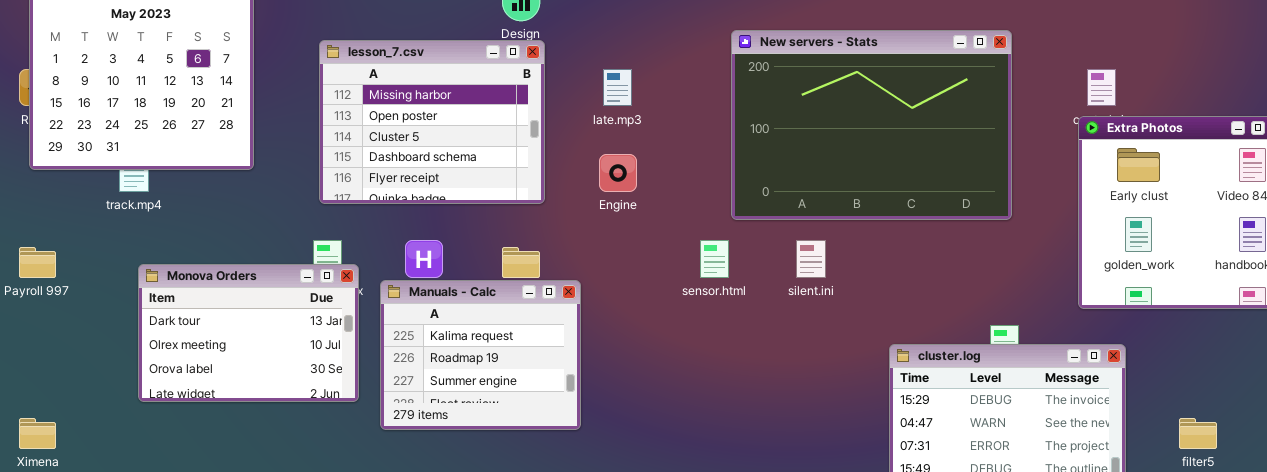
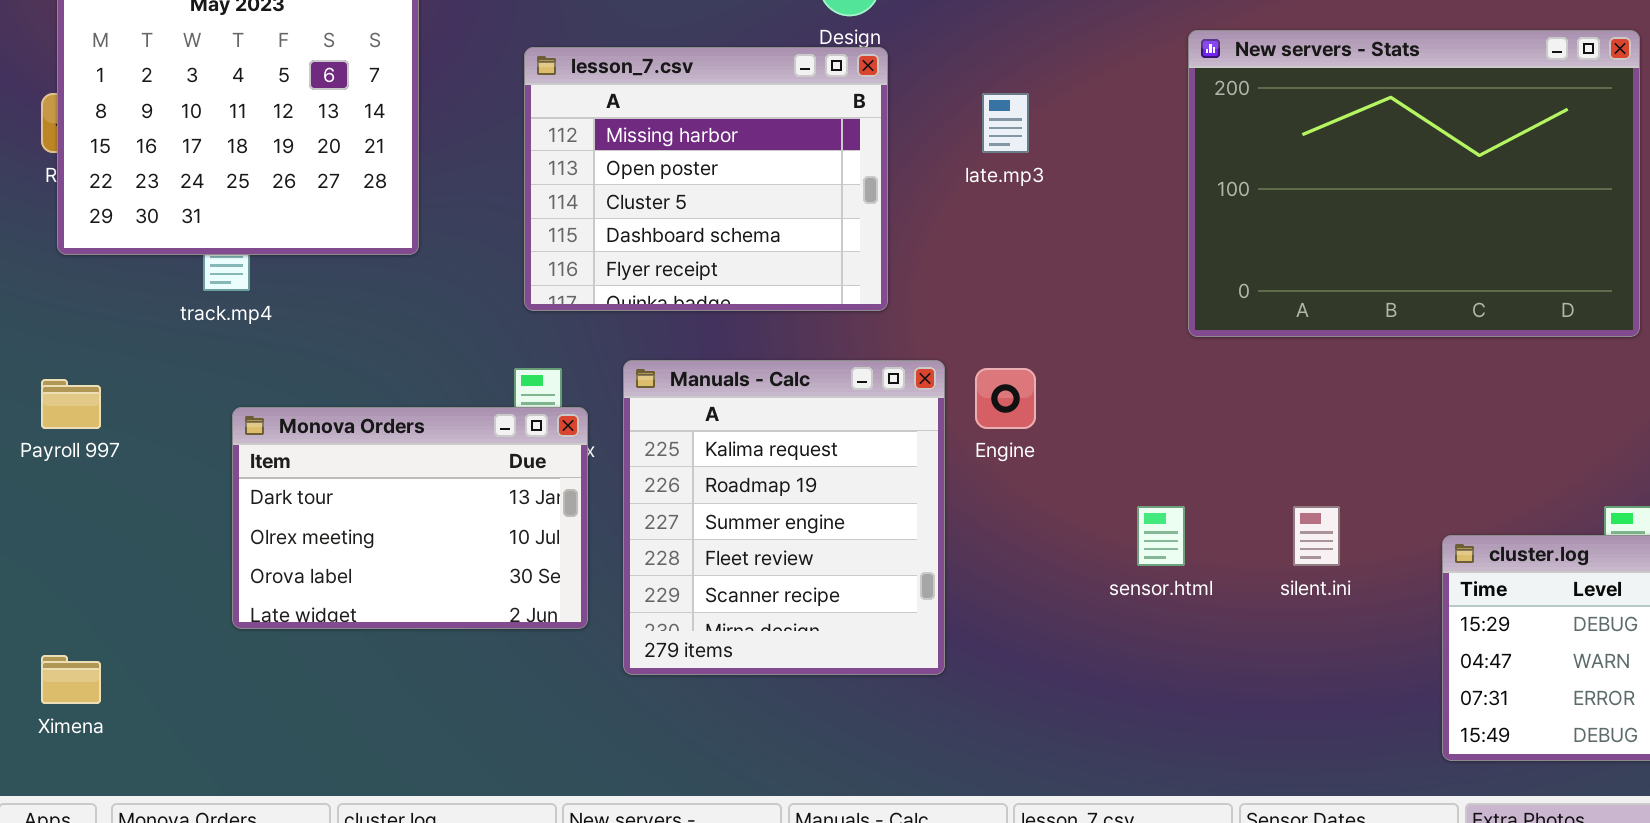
Engine: [599,154,637,192] -> [975,368,1036,429], moved
sensor.html: [700,240,729,278] -> [1137,506,1185,566], moved
silent.ini: [796,240,826,278] -> [1293,506,1340,566], moved
Manuals - Calc: [380,280,581,430] -> [623,360,945,675], resized

